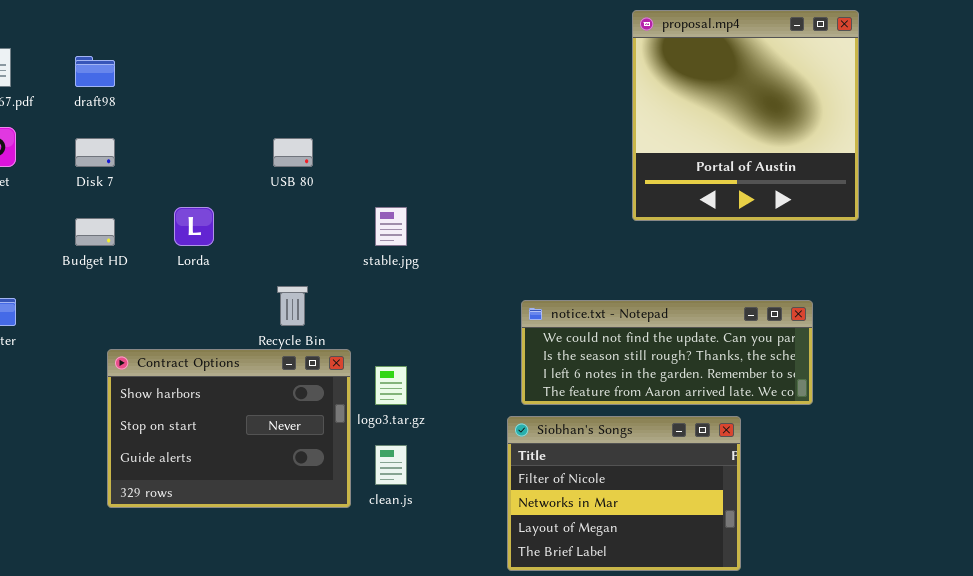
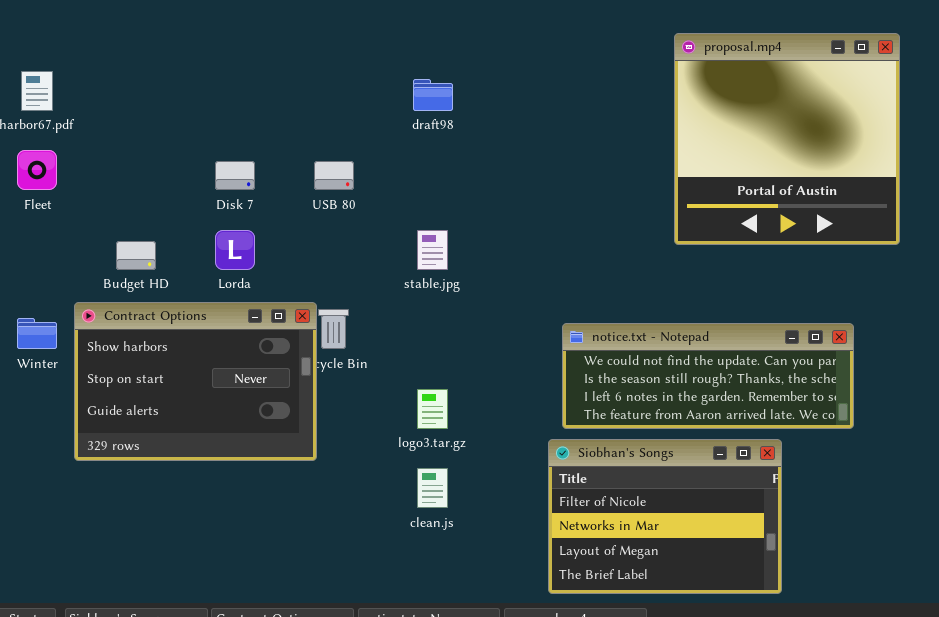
draft98: [75,56,115,87] -> [413,79,453,111], moved
Disk 7: [75,138,115,167] -> [215,161,255,190], moved
Contract Options: [107,349,351,508] -> [74,302,317,461], moved

